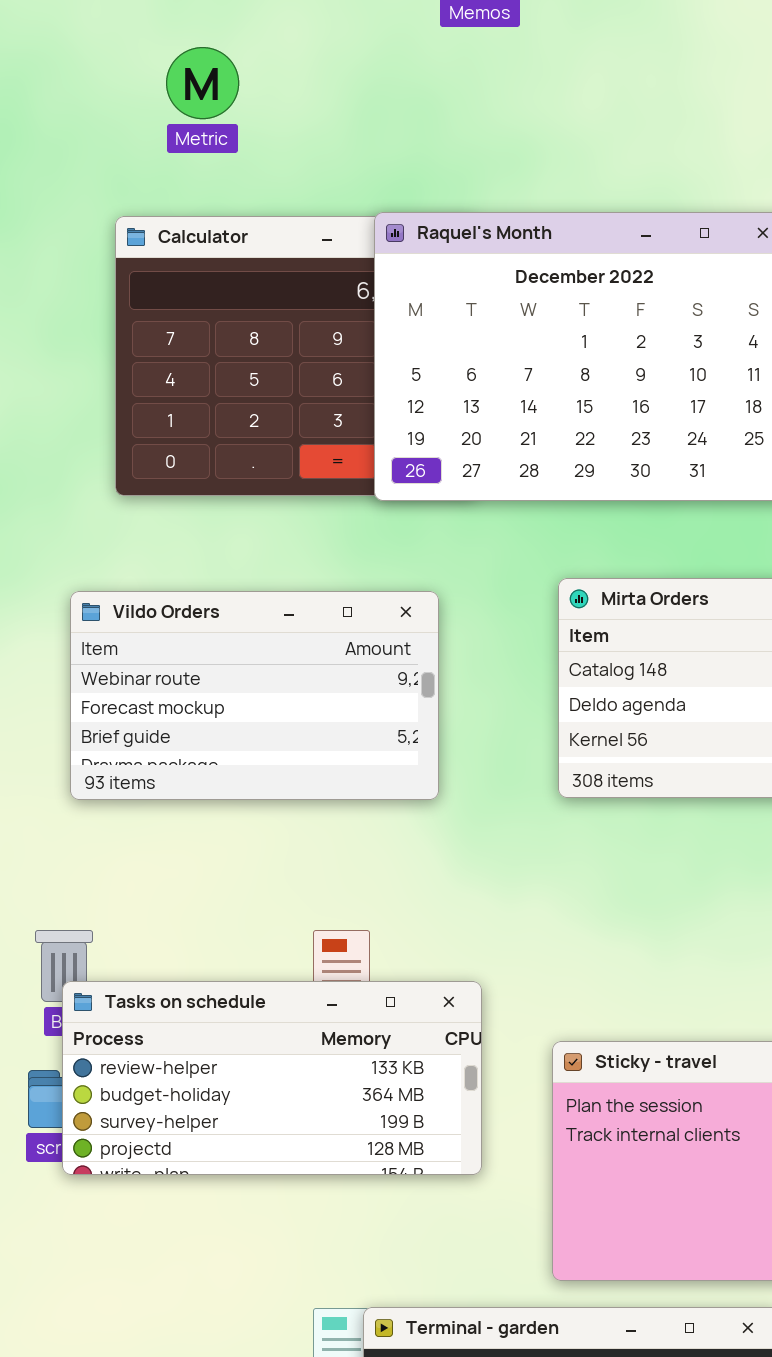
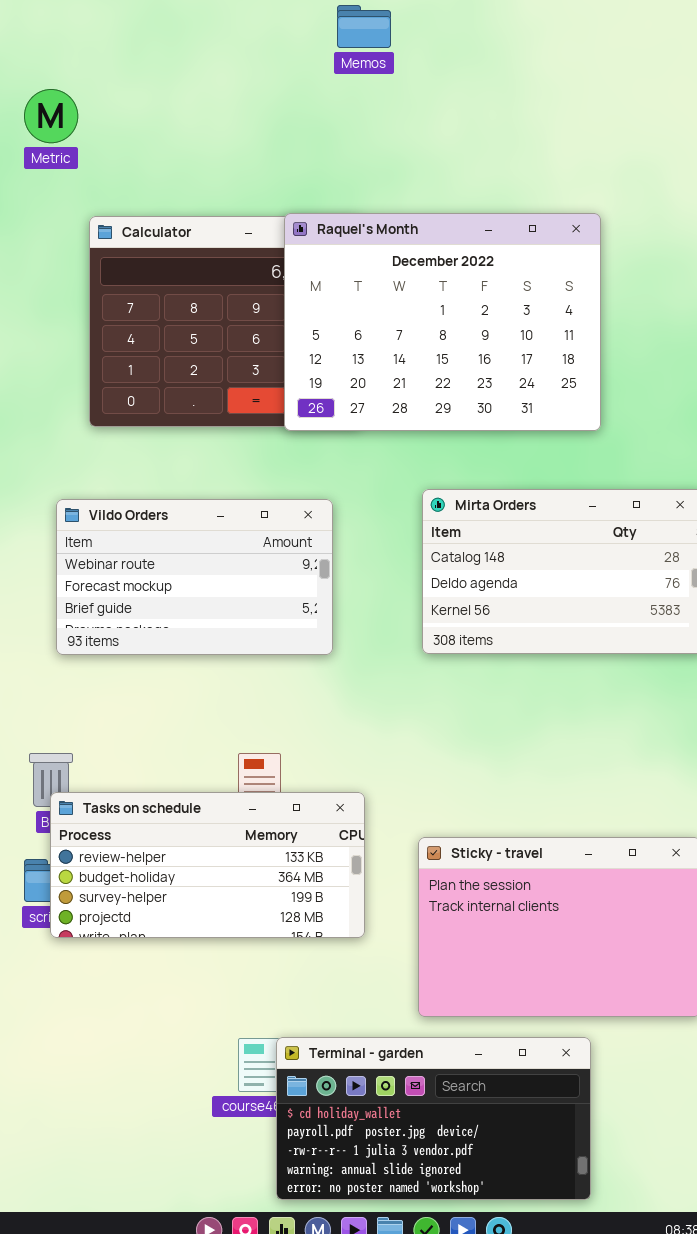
Metric: [166,47,239,119] -> [24,89,78,143], moved

